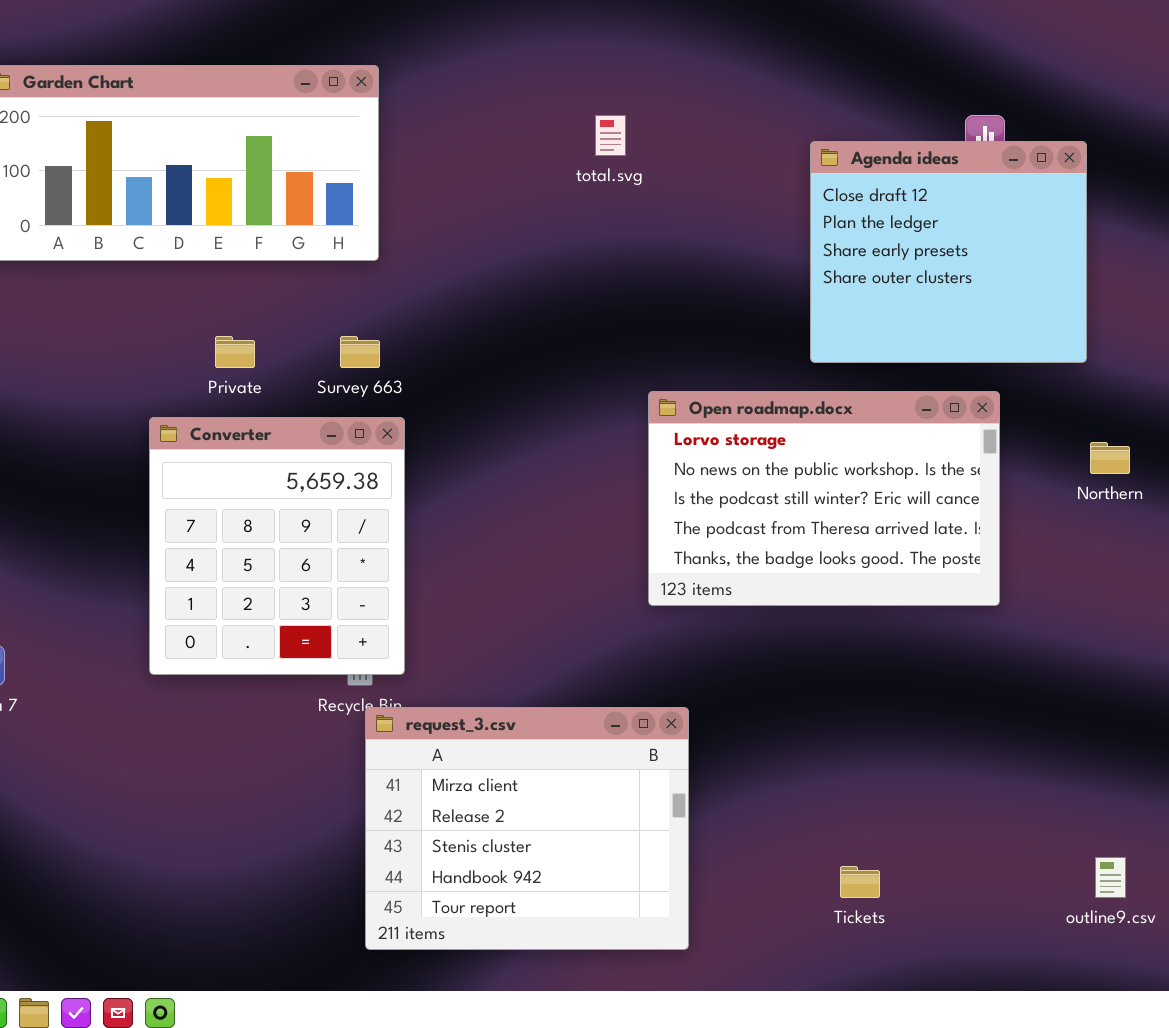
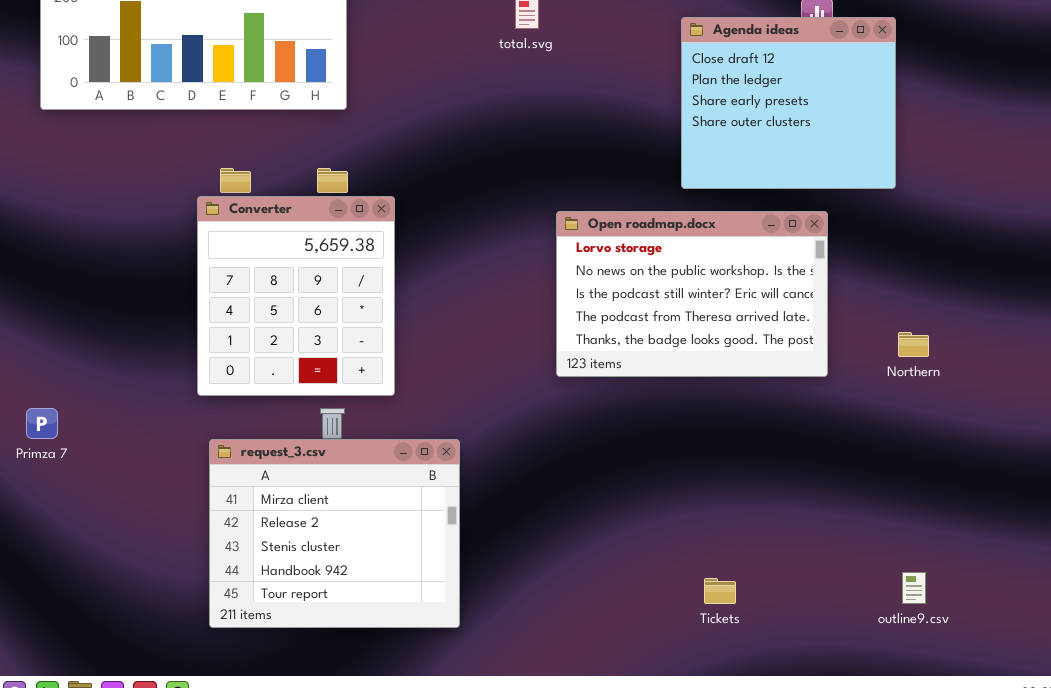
Converter: [149,417,405,675] -> [197,196,395,396], moved
Northern: [1090,442,1130,474] -> [898,332,929,357], moved
request_3.csv: [365,707,689,950] -> [209,439,460,628], moved

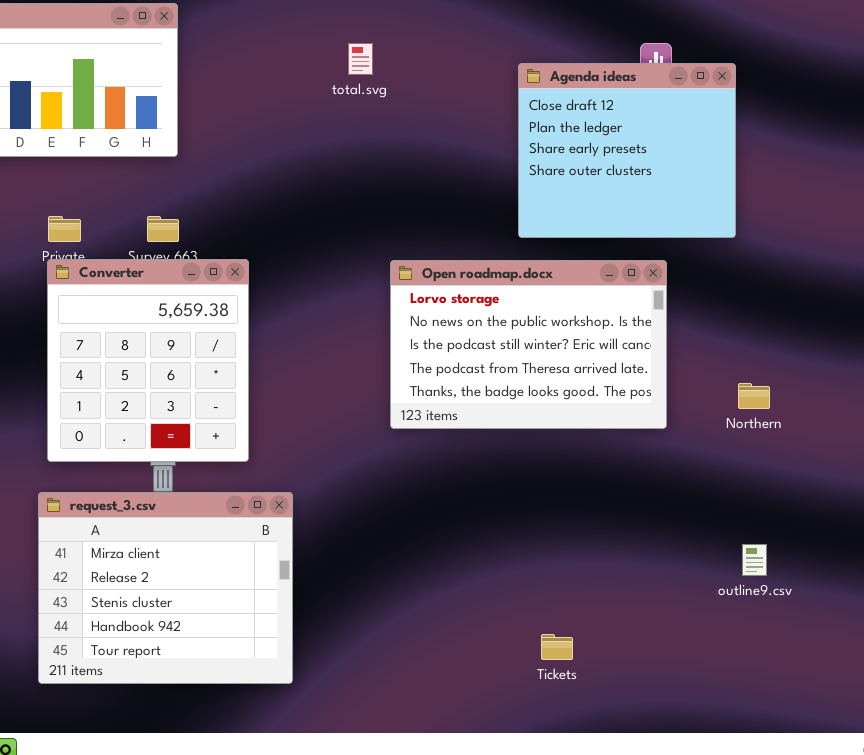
Converter: [197,196,395,396] -> [47,259,249,462], moved
outline9.csv: [902,572,926,604] -> [742,544,767,576], moved

